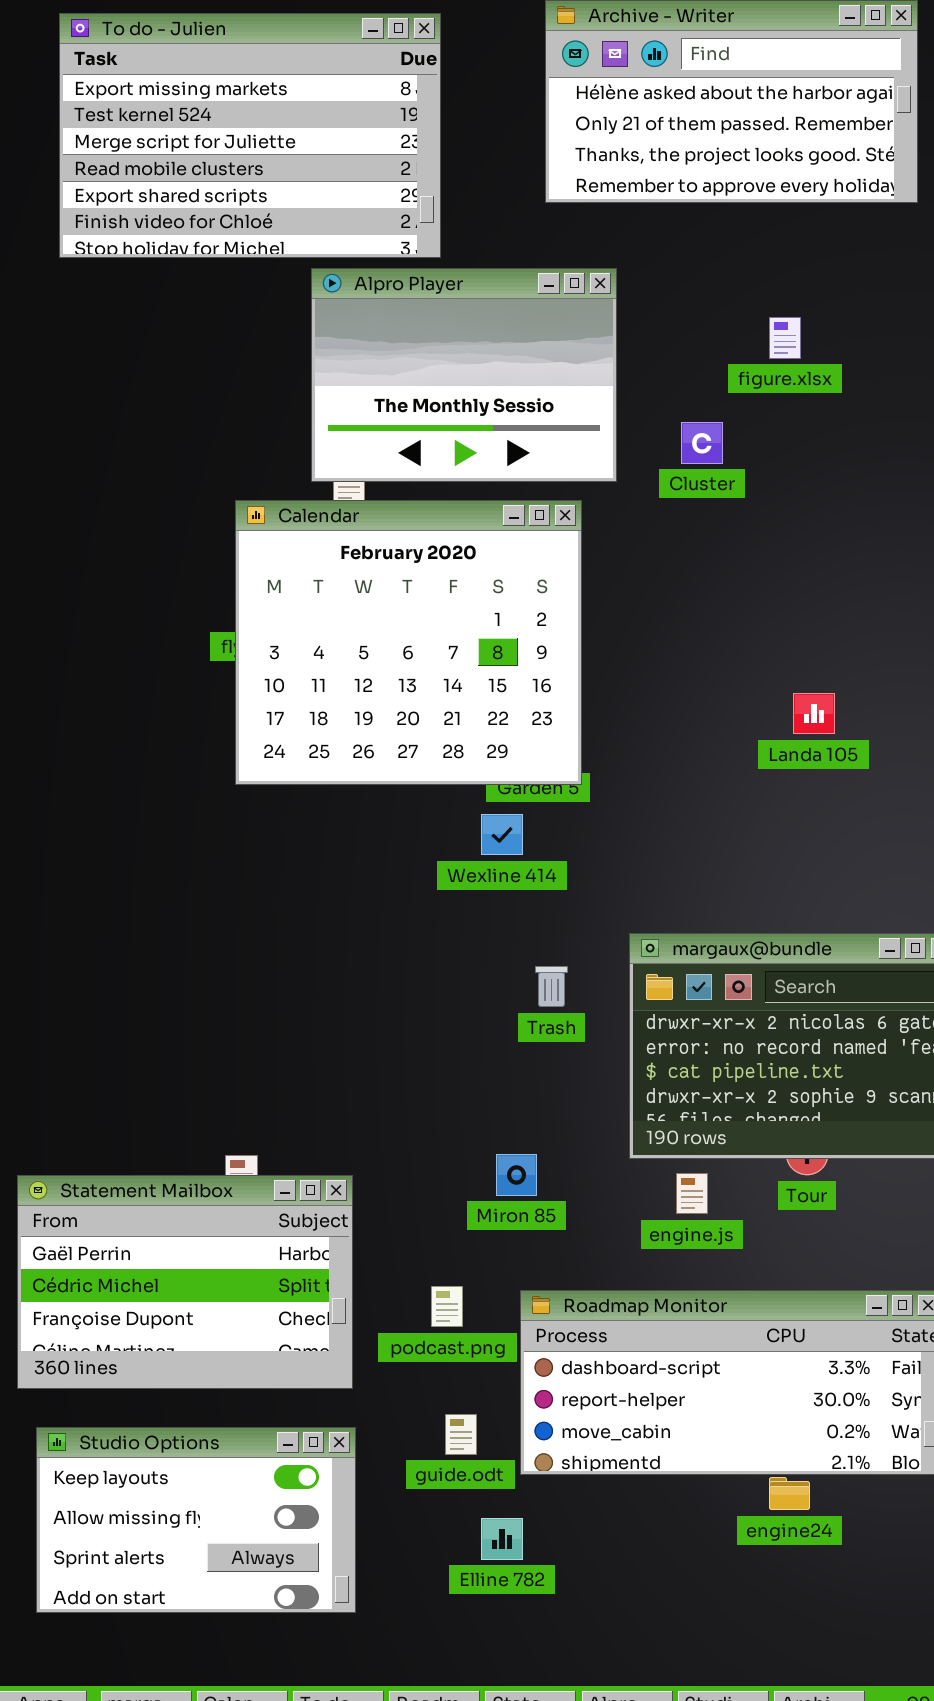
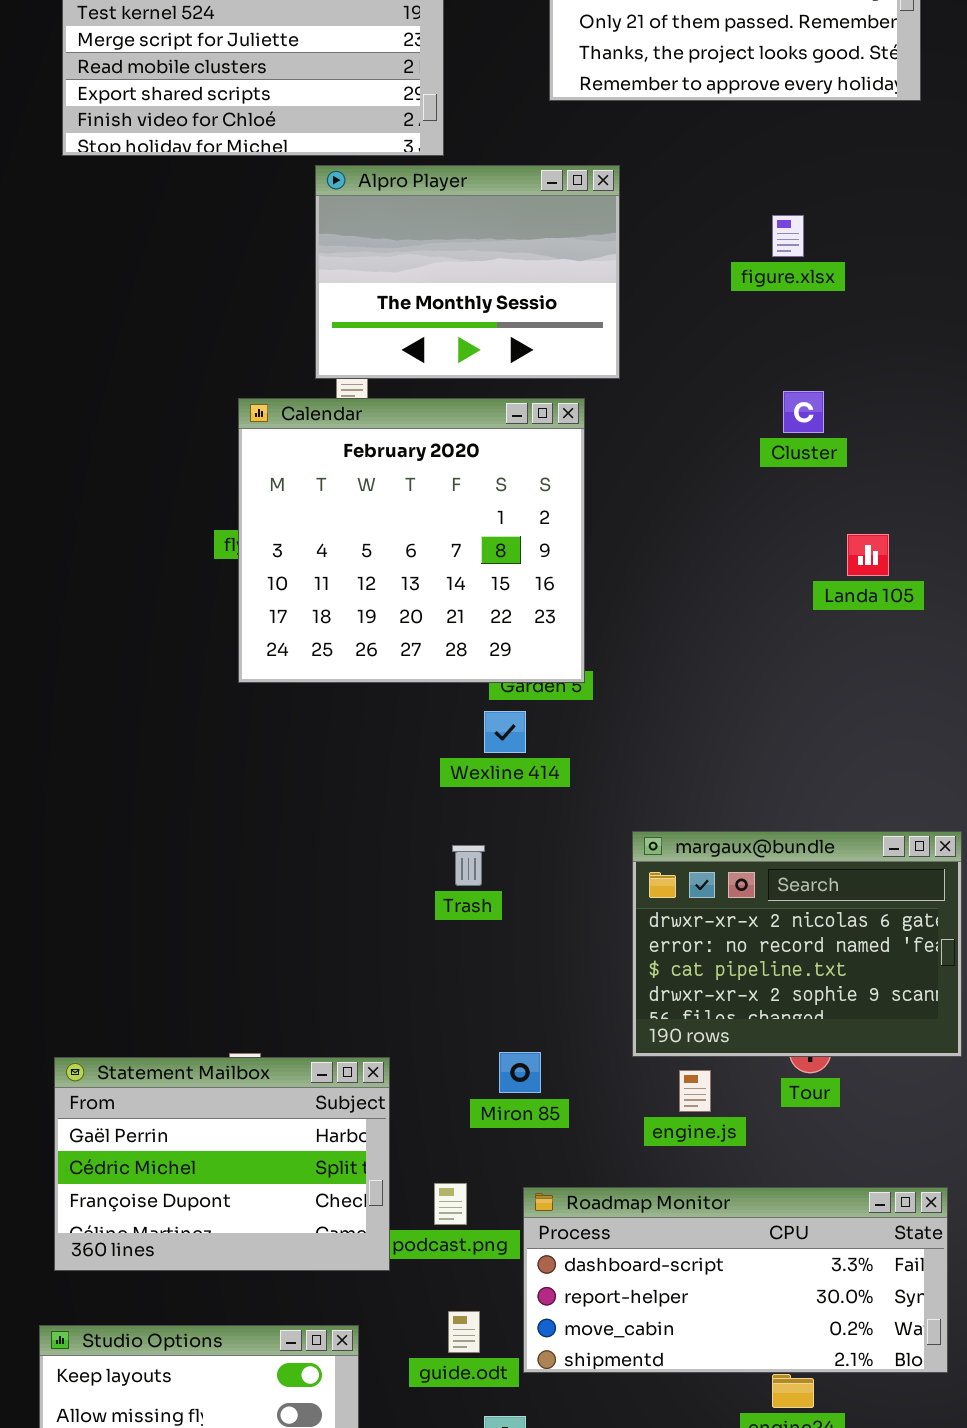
Cluster: [681,422,723,464] -> [783,391,824,433], moved
Landa 105: [793,693,835,734] -> [847,534,889,576], moved
Trash: [535,966,568,1007] -> [452,845,485,886], moved
Statement Mailbox: [17,1175,353,1389] -> [54,1057,390,1271], moved

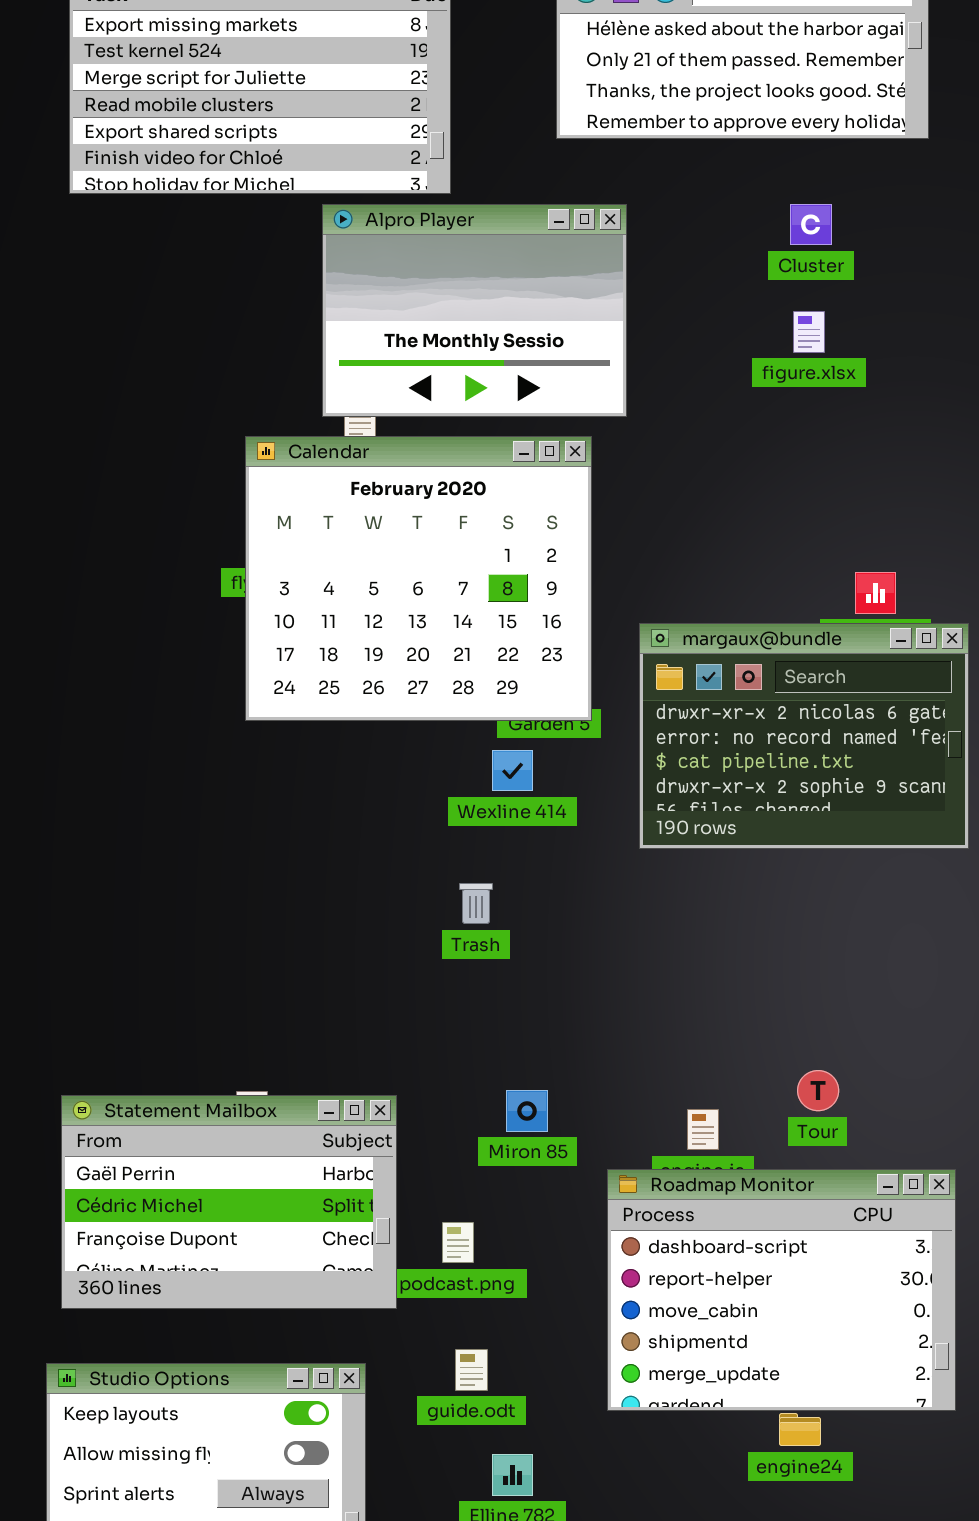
figure.xlsx: [772,215,804,257] -> [793,311,825,353], moved
Cluster: [783,391,824,433] -> [790,204,832,245], moved
margaux@bundle: [632,831,962,1057] -> [639,623,969,849], moved
Roadmap Monitor: [523,1187,948,1373] -> [607,1169,956,1411], resized

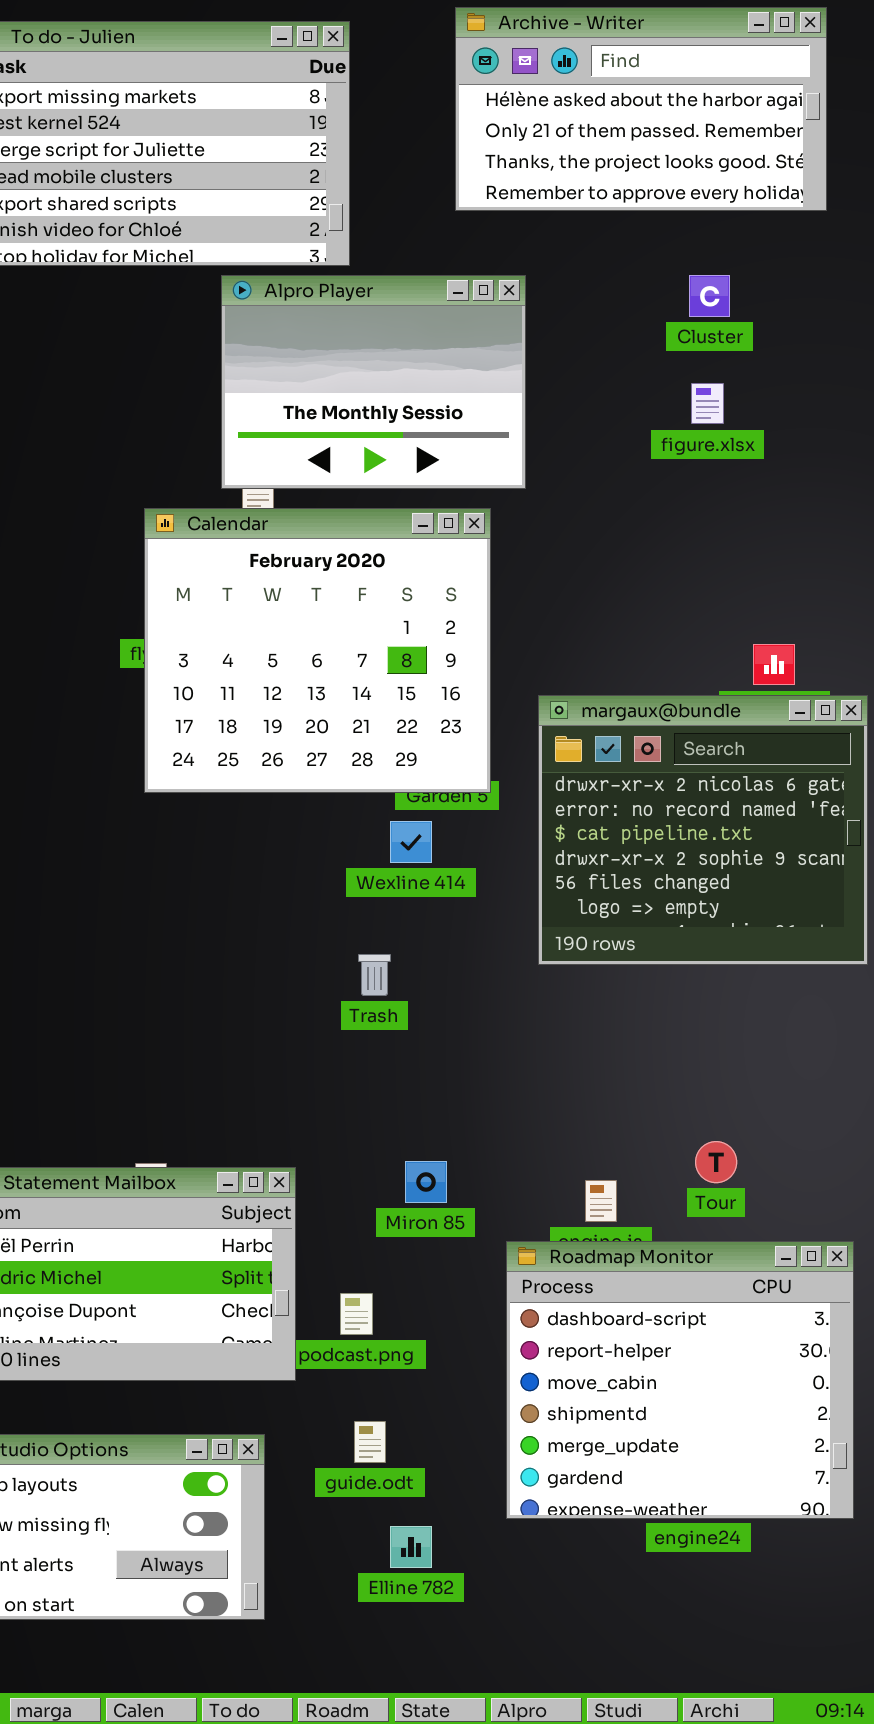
margaux@bundle: [639,623,969,849] -> [538,695,868,965], resized
Roadmap Monitor: [607,1169,956,1411] -> [506,1241,854,1519], resized

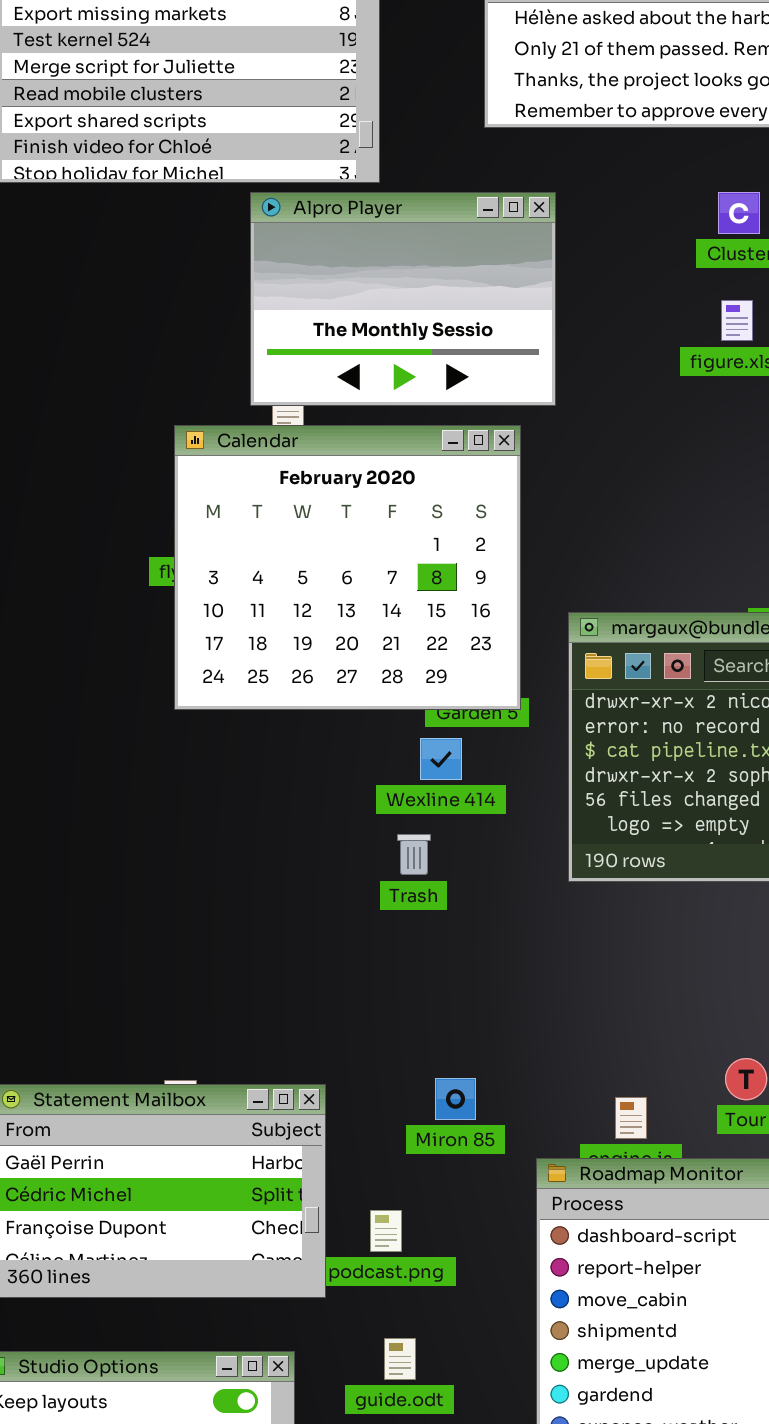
Trash: [358,954,391,996] -> [397,834,431,875], moved

